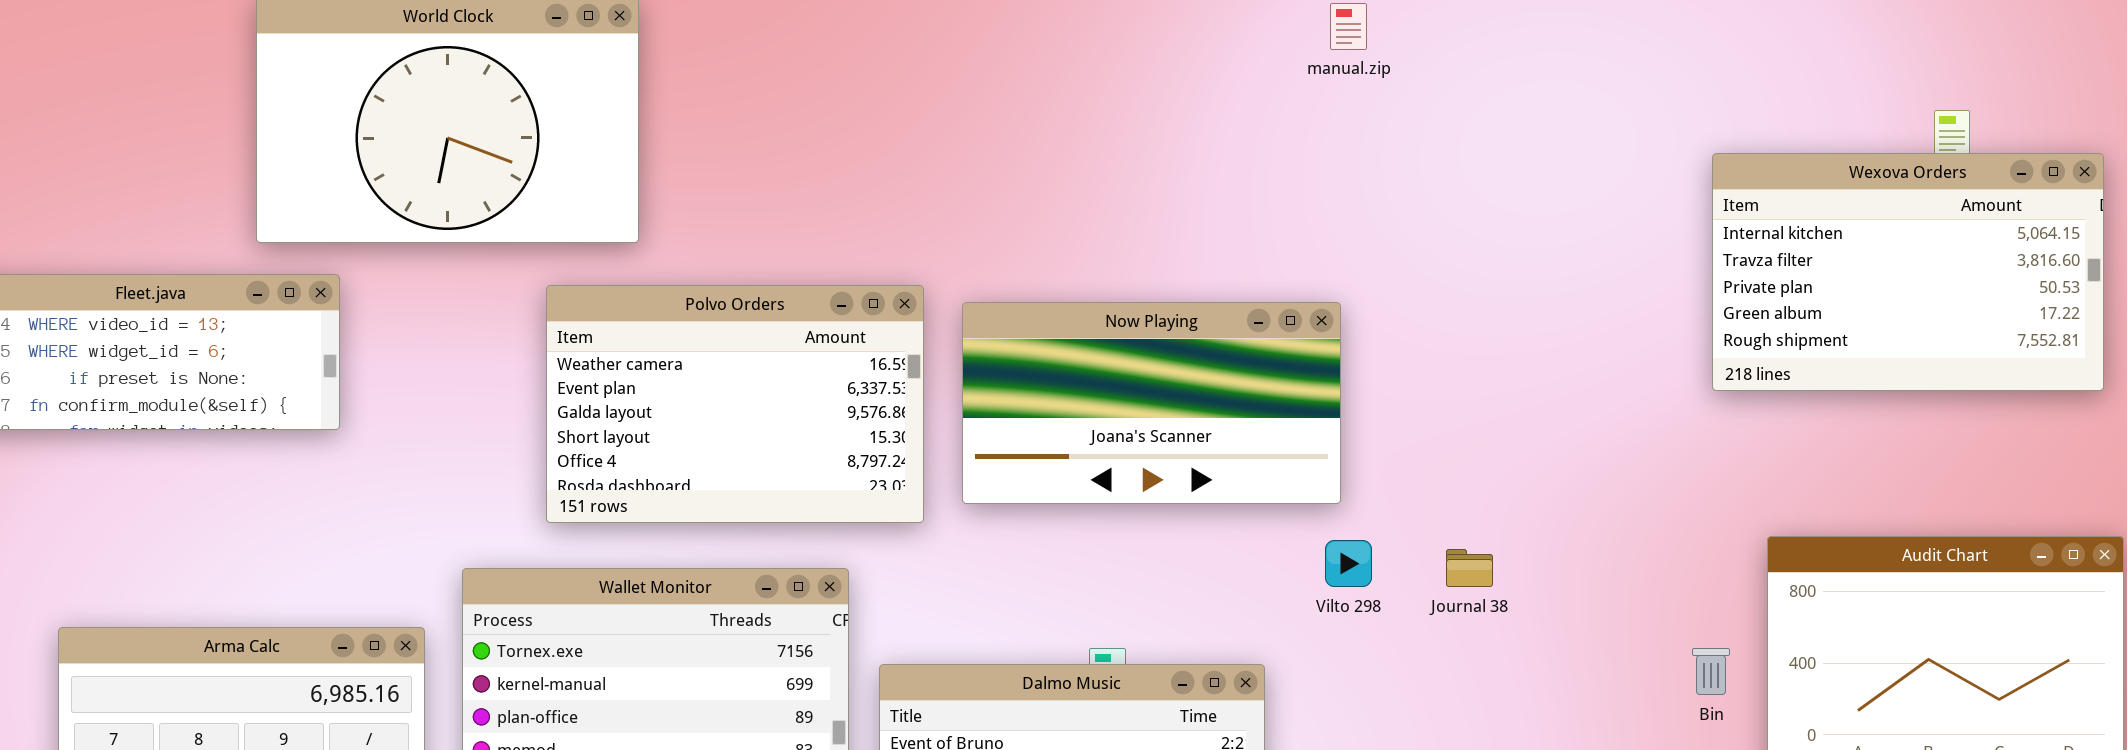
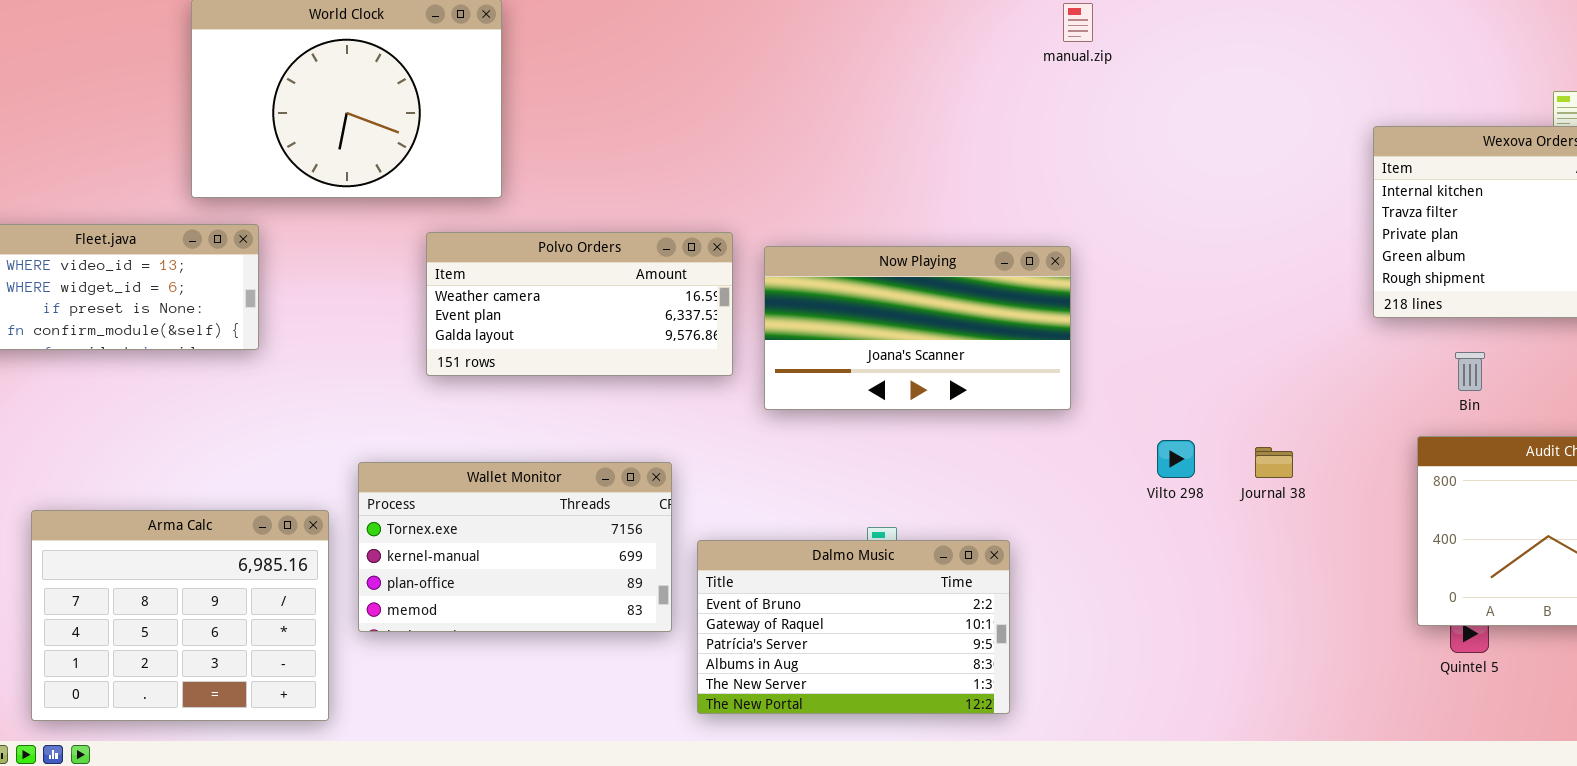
Polvo Orders: [546,285,924,523] -> [426,232,733,376], resized
Vilto 298: [1325,540,1372,587] -> [1157,440,1195,478], moved
Journal 38: [1446,549,1493,587] -> [1255,447,1293,478], moved
Bin: [1692,648,1730,695] -> [1455,352,1485,391], moved

